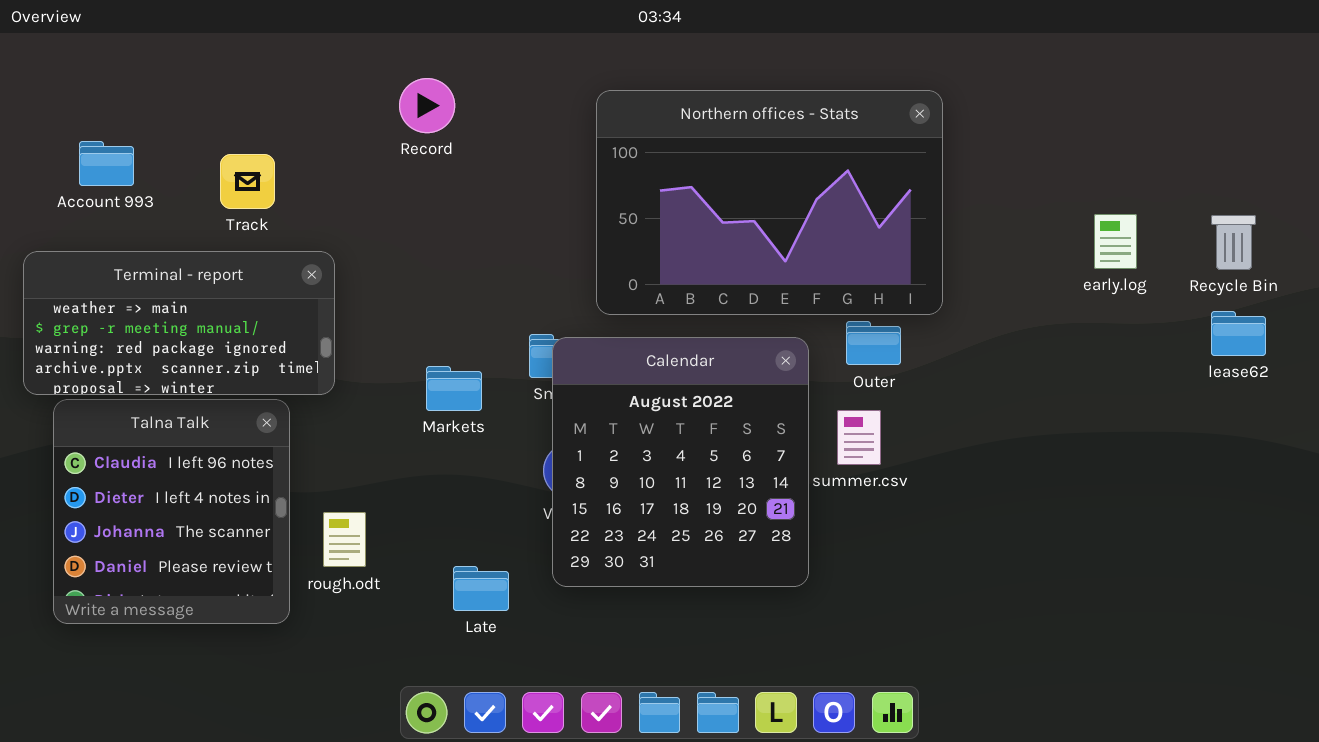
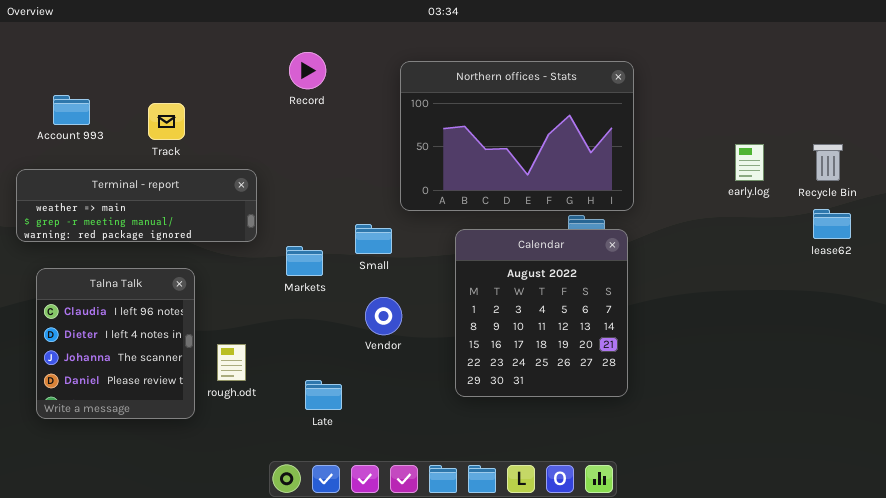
Record: [399,78,455,133] -> [289,52,326,89], moved
Terminal - report: [23,251,335,395] -> [16,169,257,242], resized
Calendar: [552,337,809,587] -> [455,229,628,397], moved

